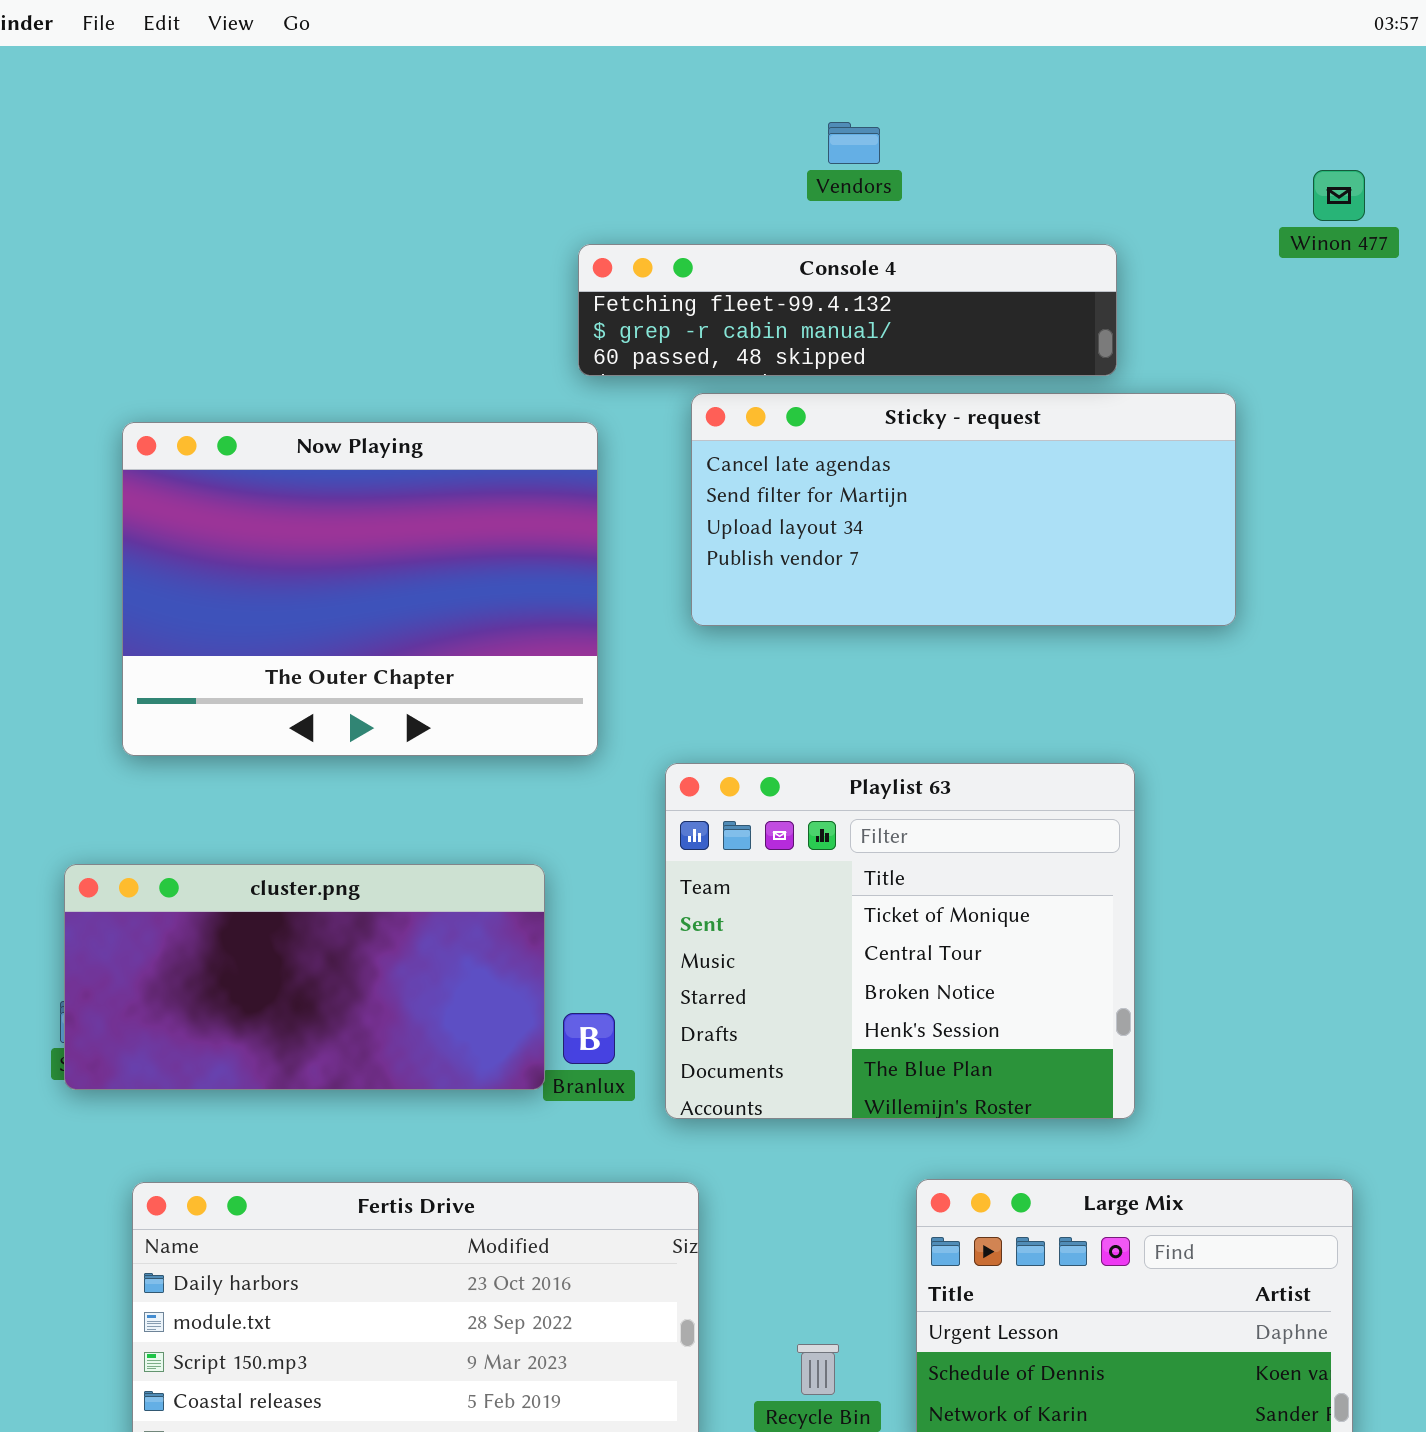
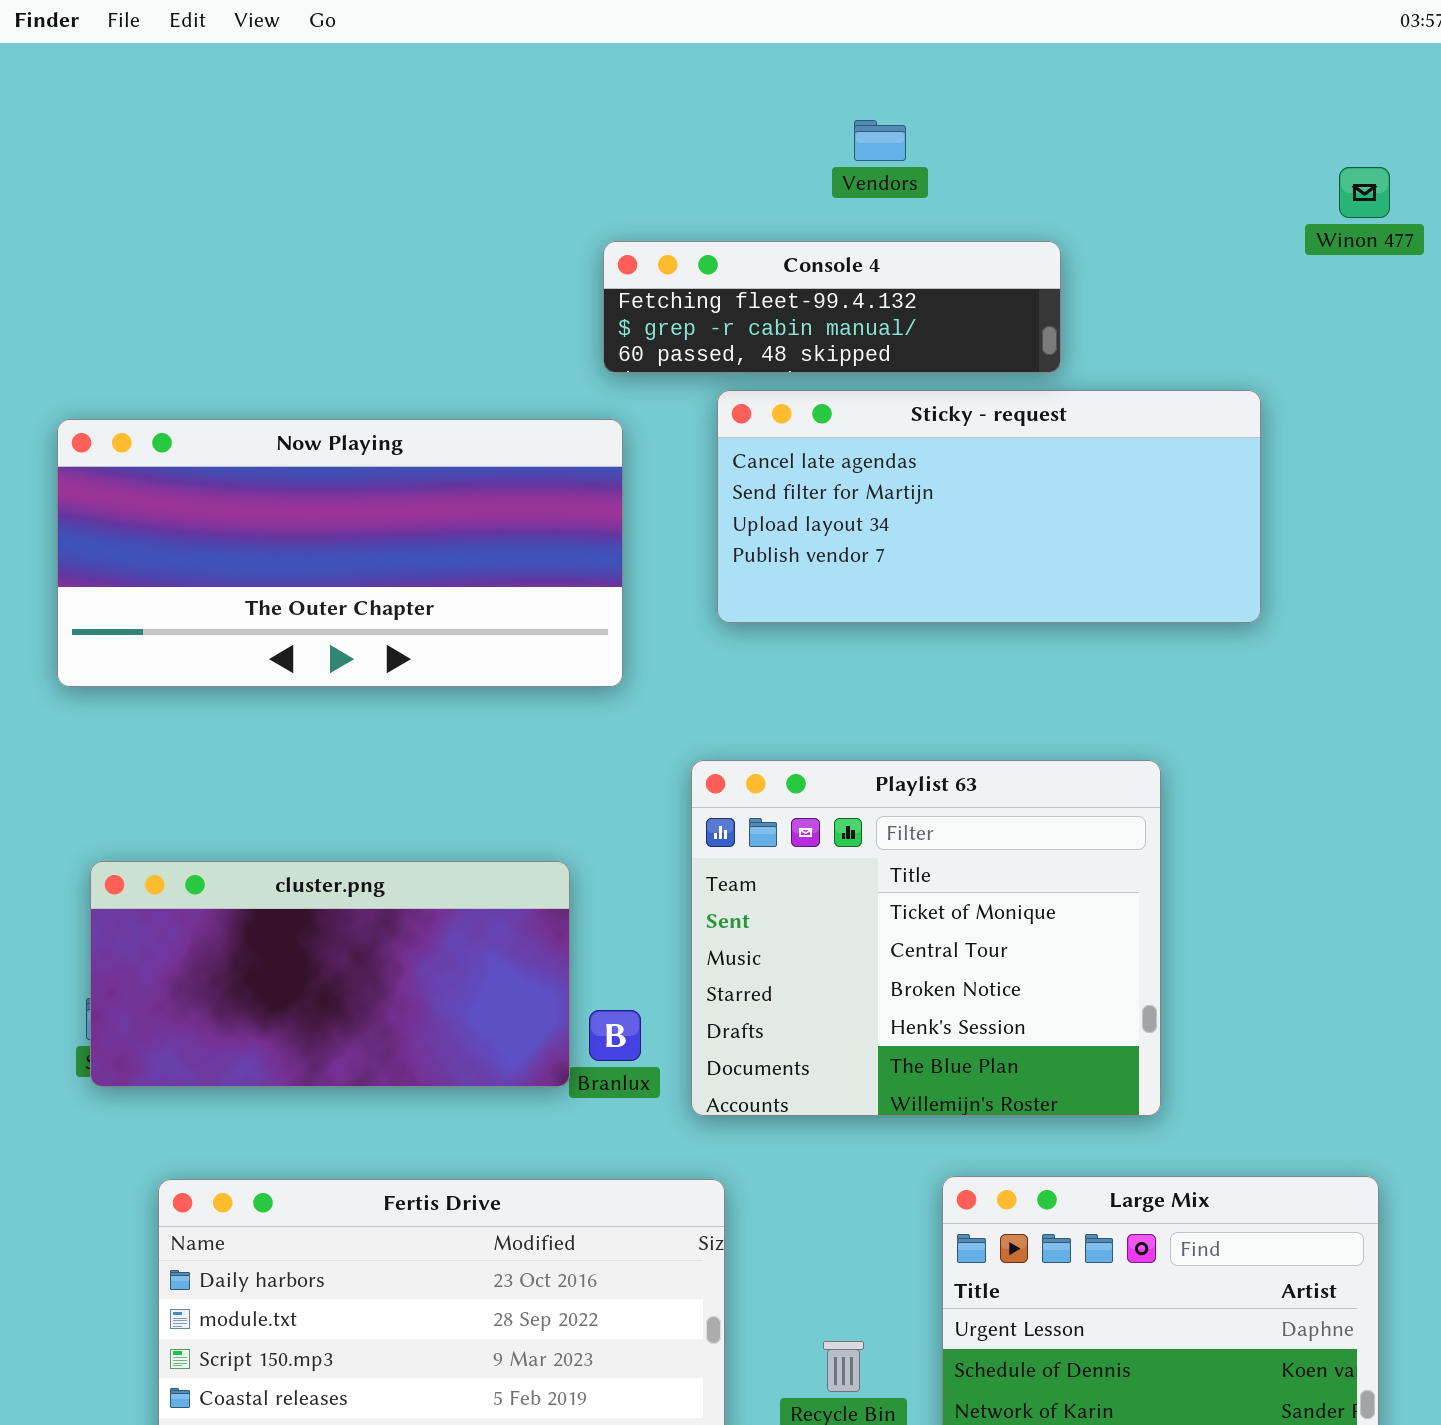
Console 4: [578,244,1117,376] -> [603,241,1061,373], resized
Now Playing: [122,422,598,756] -> [57,419,623,687], resized

